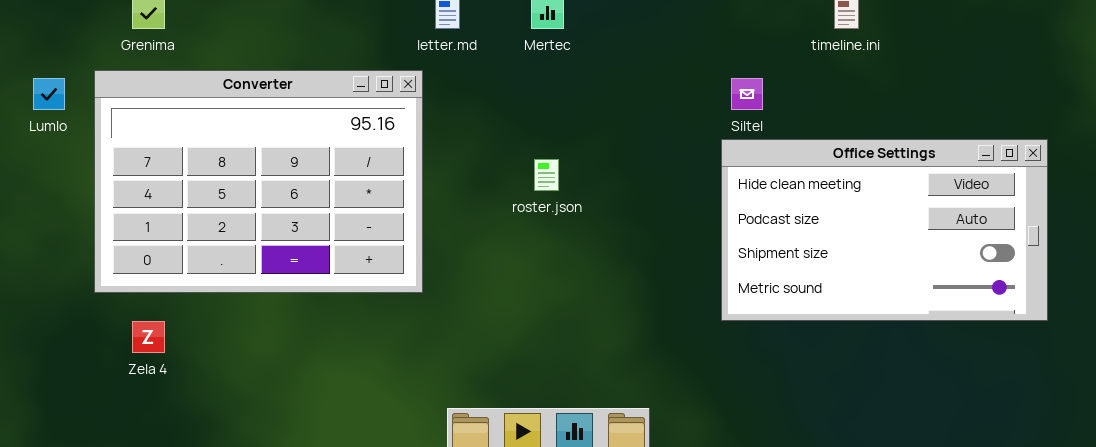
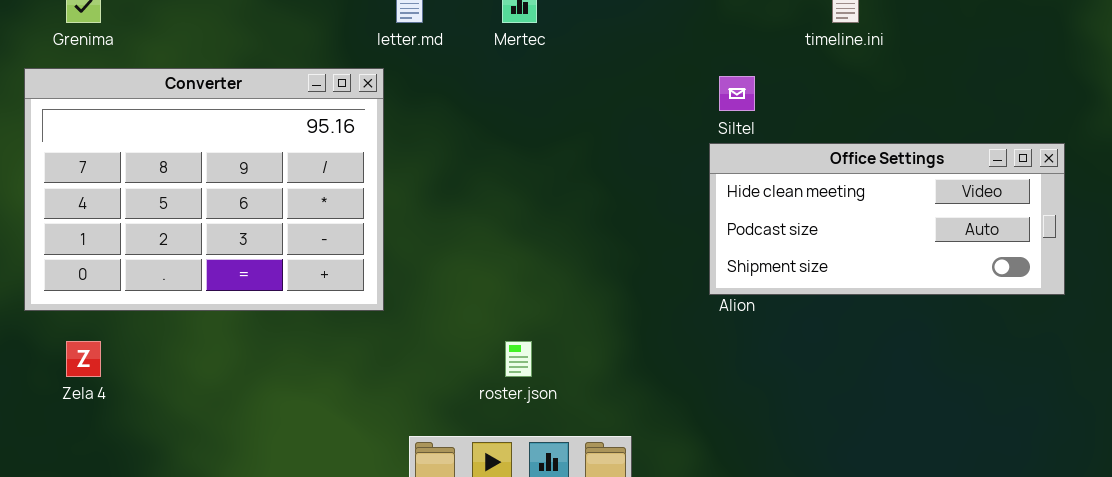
Office Settings: [721,139,1048,321] -> [709,143,1065,295], resized
roster.json: [534,159,559,191] -> [505,341,532,377], moved

